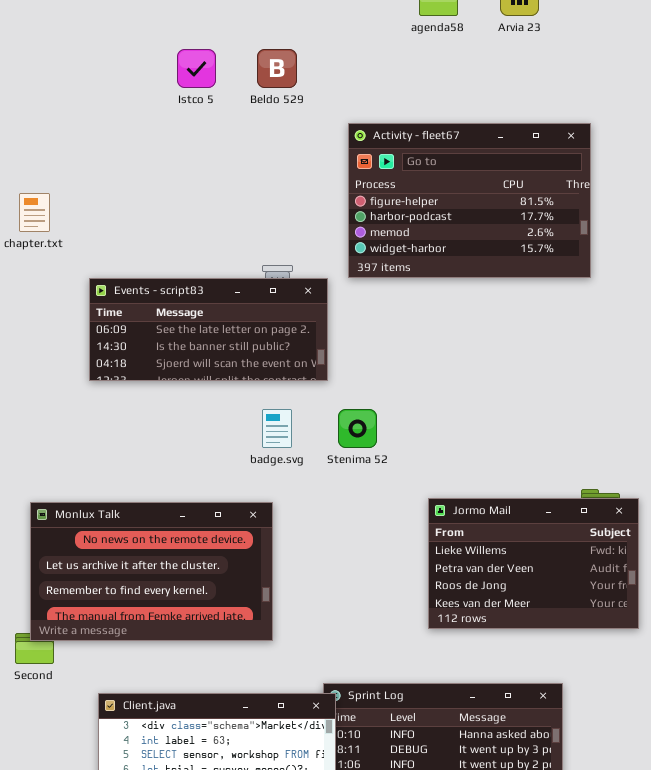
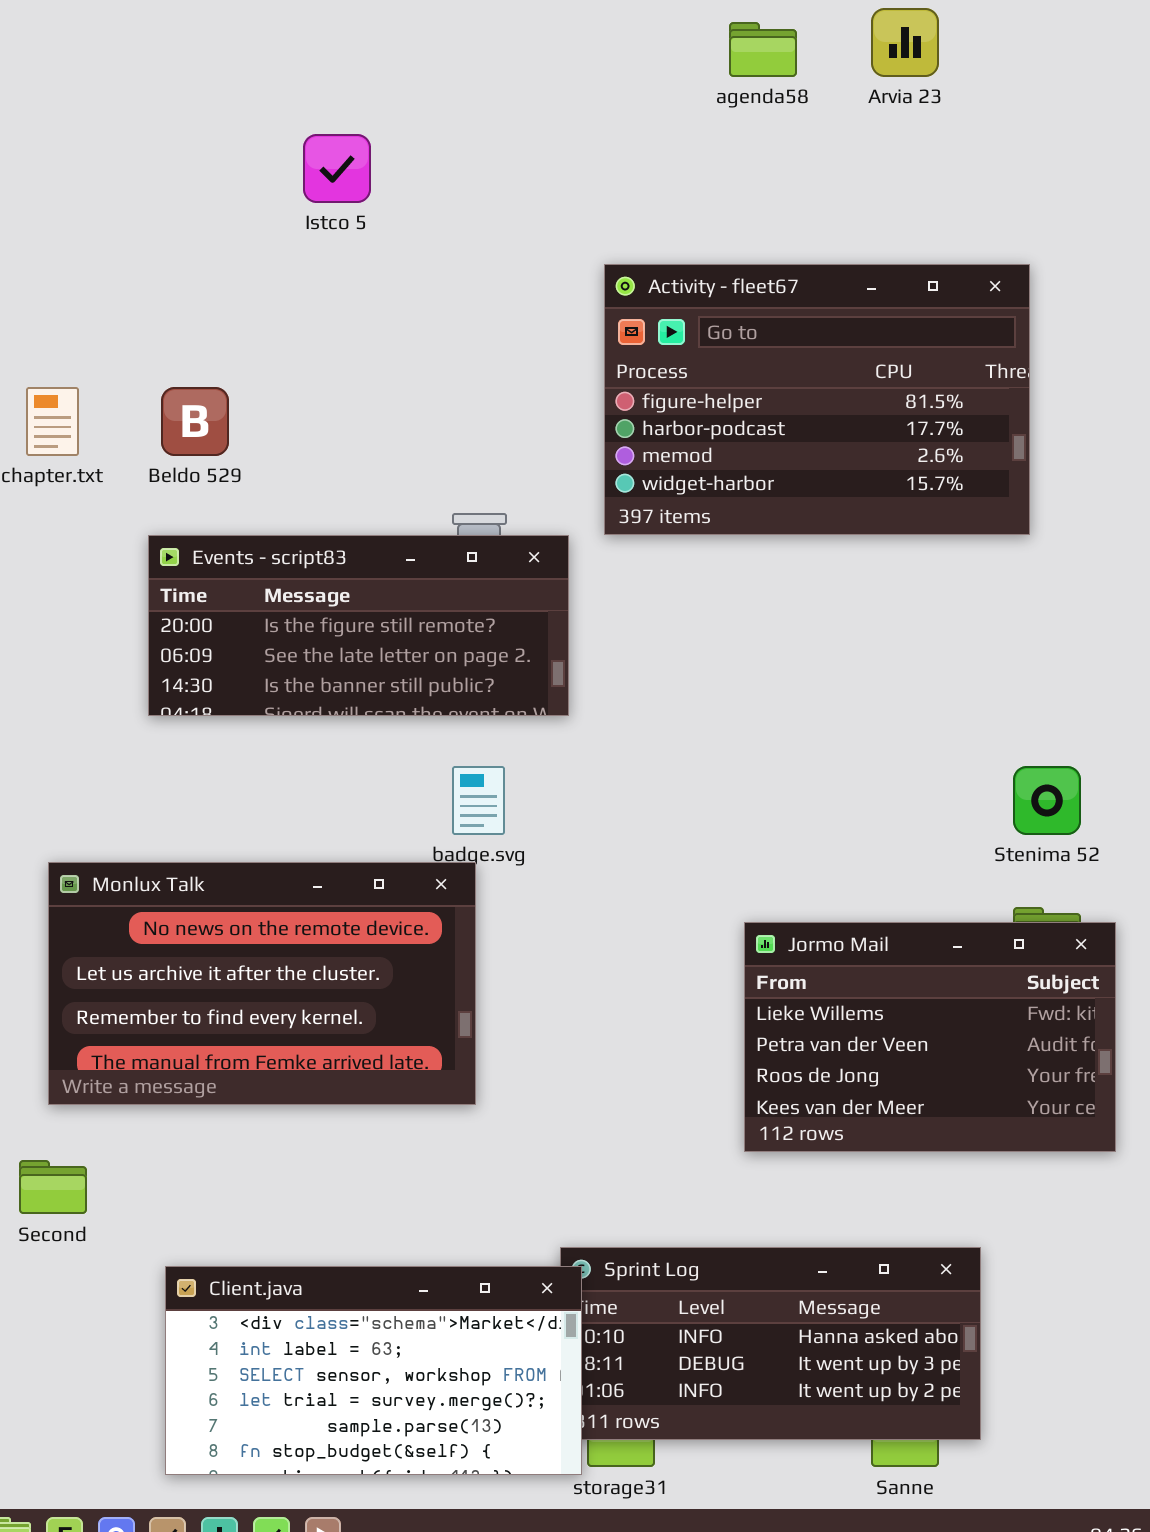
Beldo 529: [257,49,297,88] -> [161,387,229,456], moved
Events - script83: [89,278,328,381] -> [148,535,569,716], scrolled up 1 row
Stenima 52: [338,409,377,448] -> [1013,766,1081,835], moved
Monlux Talk: [30,502,273,641] -> [48,862,476,1105], moved

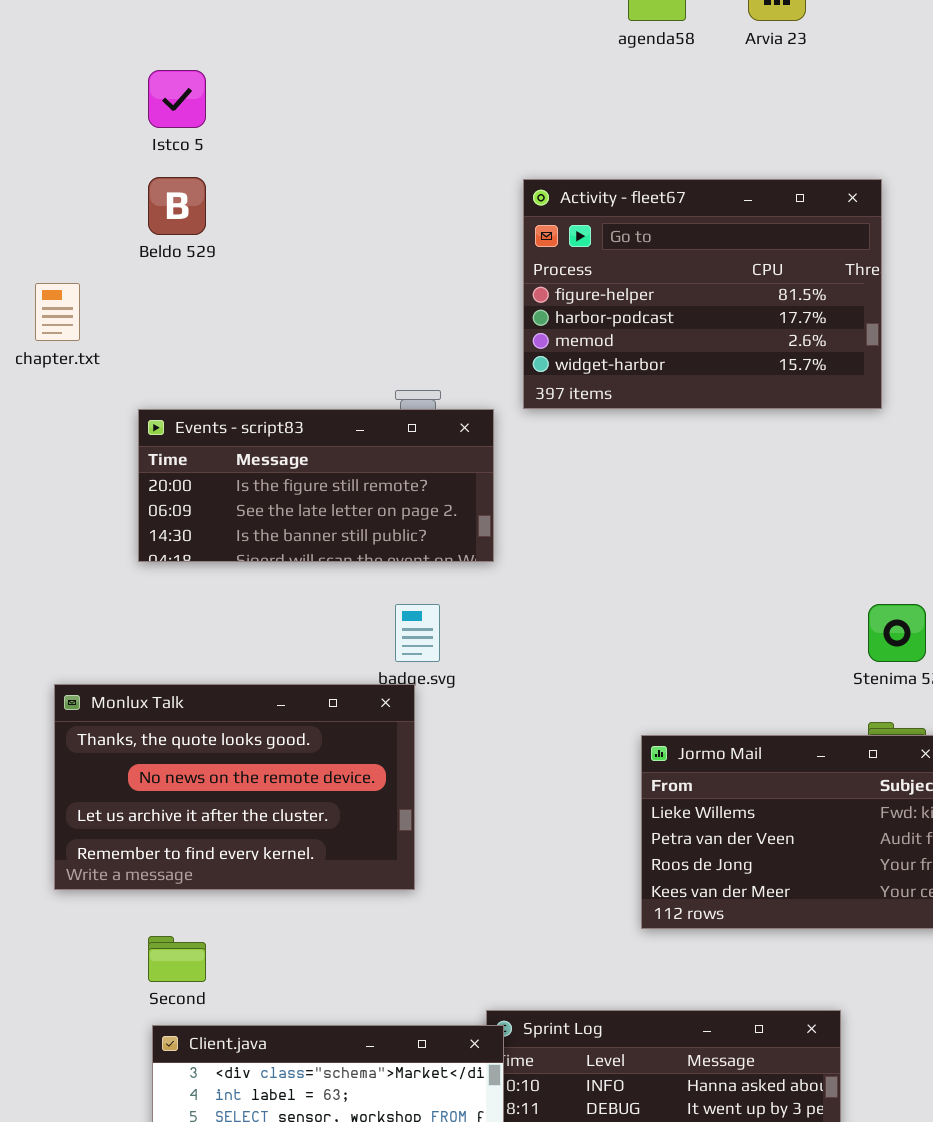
Istco 5: [303,134,371,203] -> [148,70,206,128], moved
Beldo 529: [161,387,229,456] -> [148,177,206,235], moved
Monlux Talk: [48,862,476,1105] -> [54,684,415,890], scrolled up 1 row
Second: [19,1160,87,1214] -> [148,936,206,982], moved

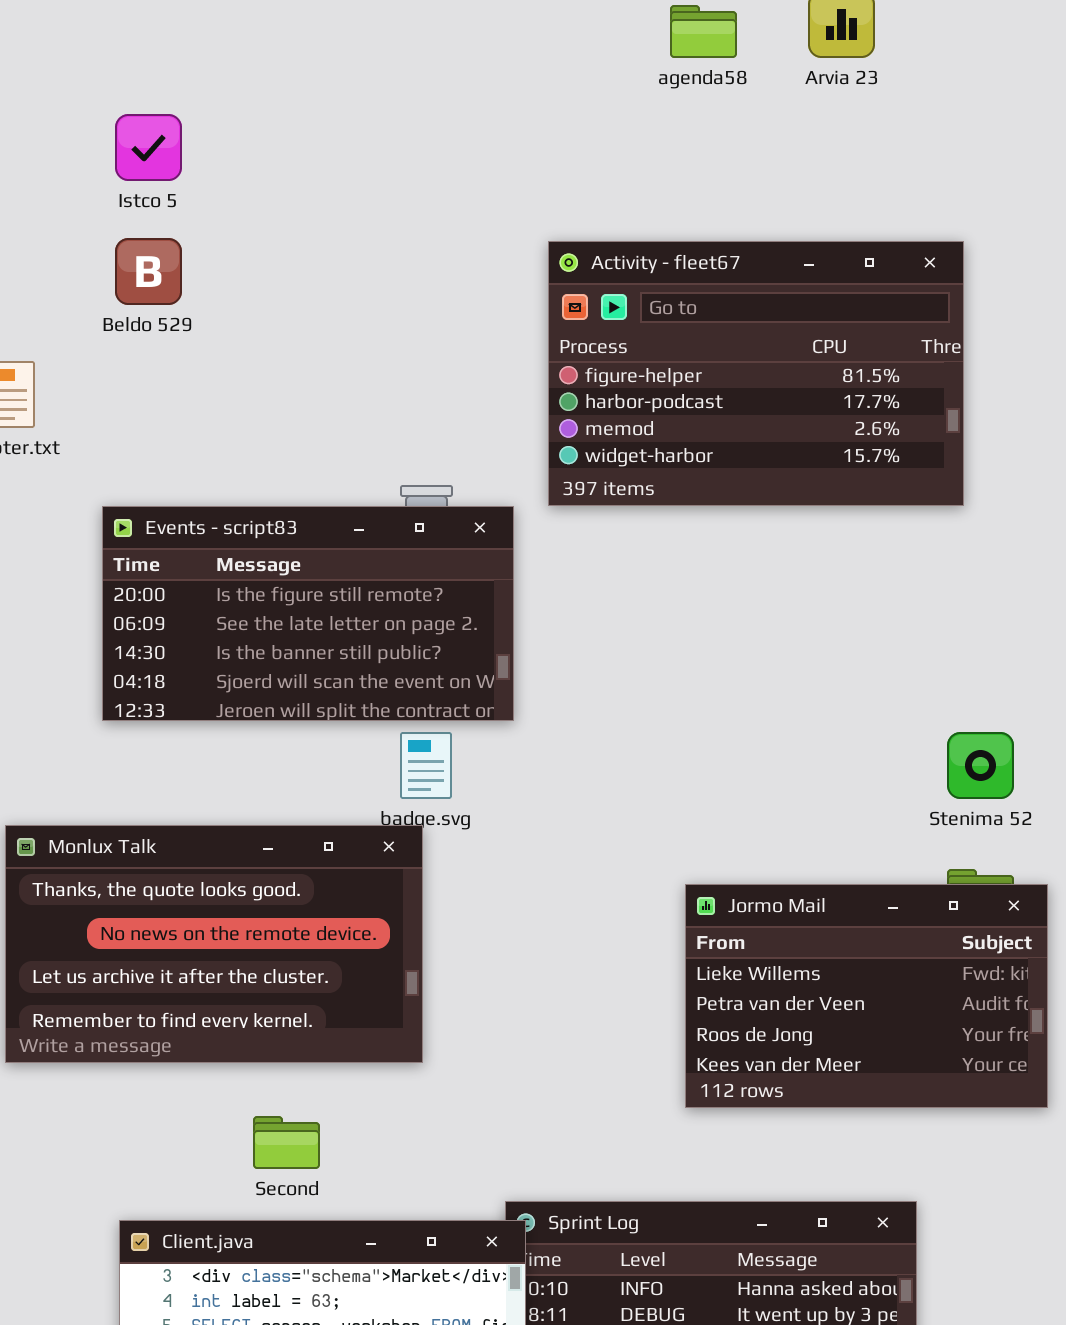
Events - script83: [138,409,494,562] -> [102,506,514,721], resized
Second: [148,936,206,982] -> [253,1116,320,1169], moved

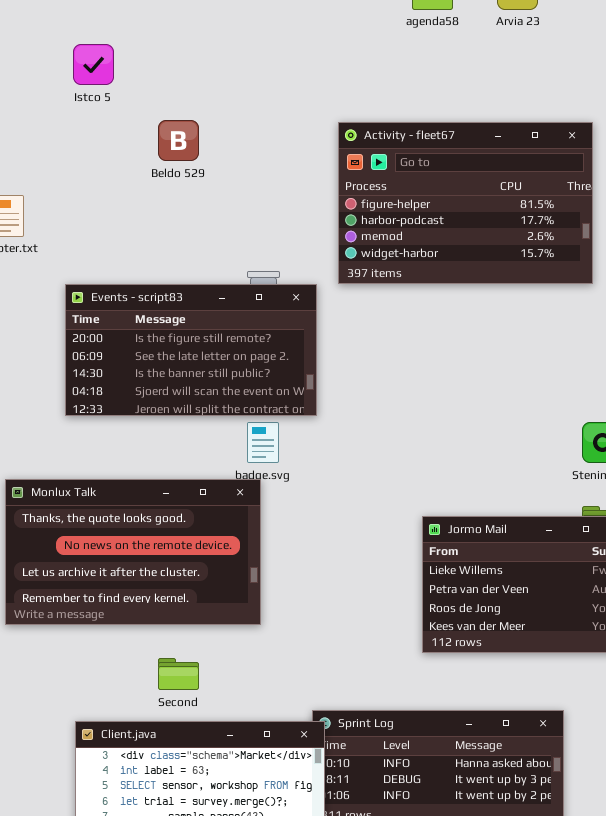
Beldo 529: [115,238,182,305] -> [158,120,199,161], moved

